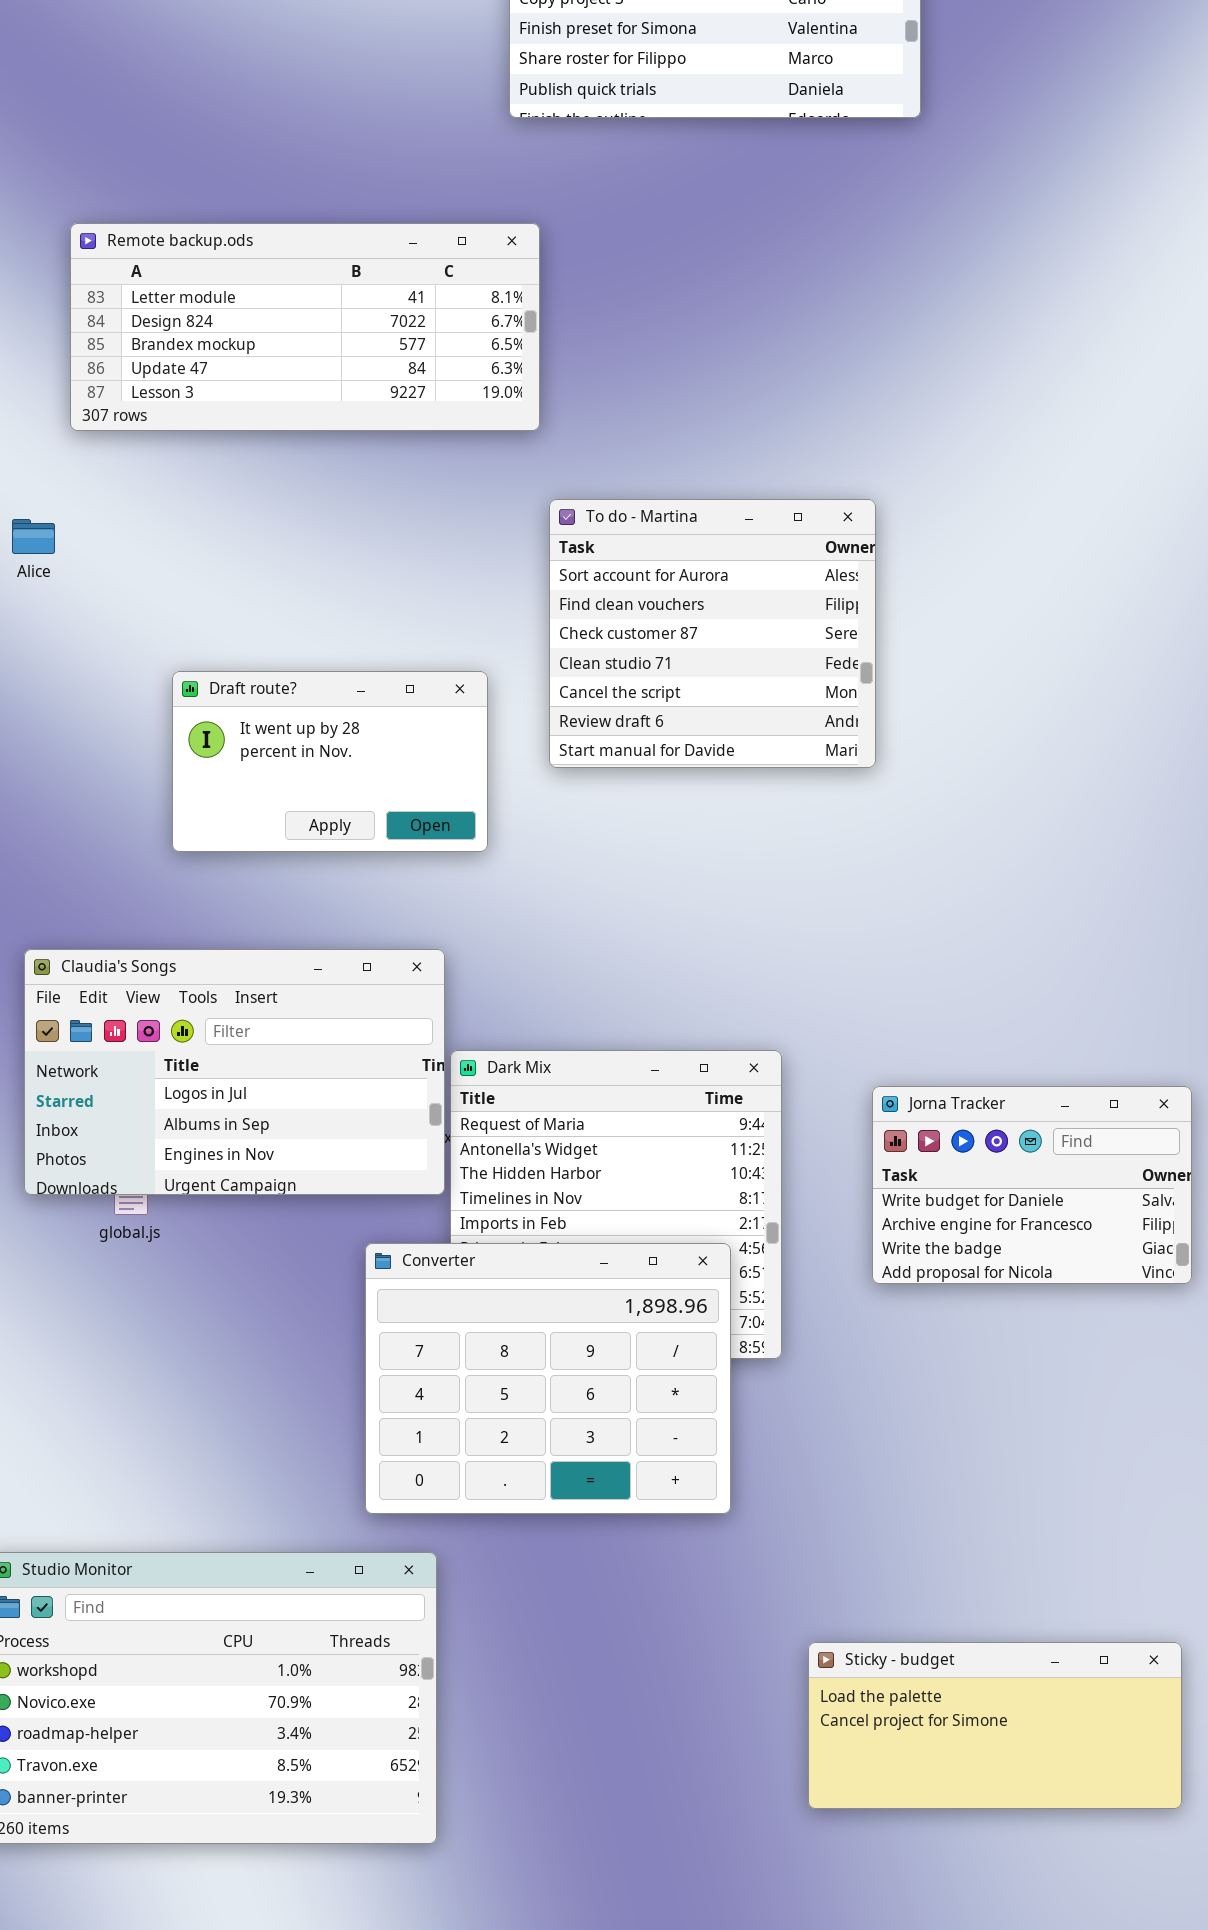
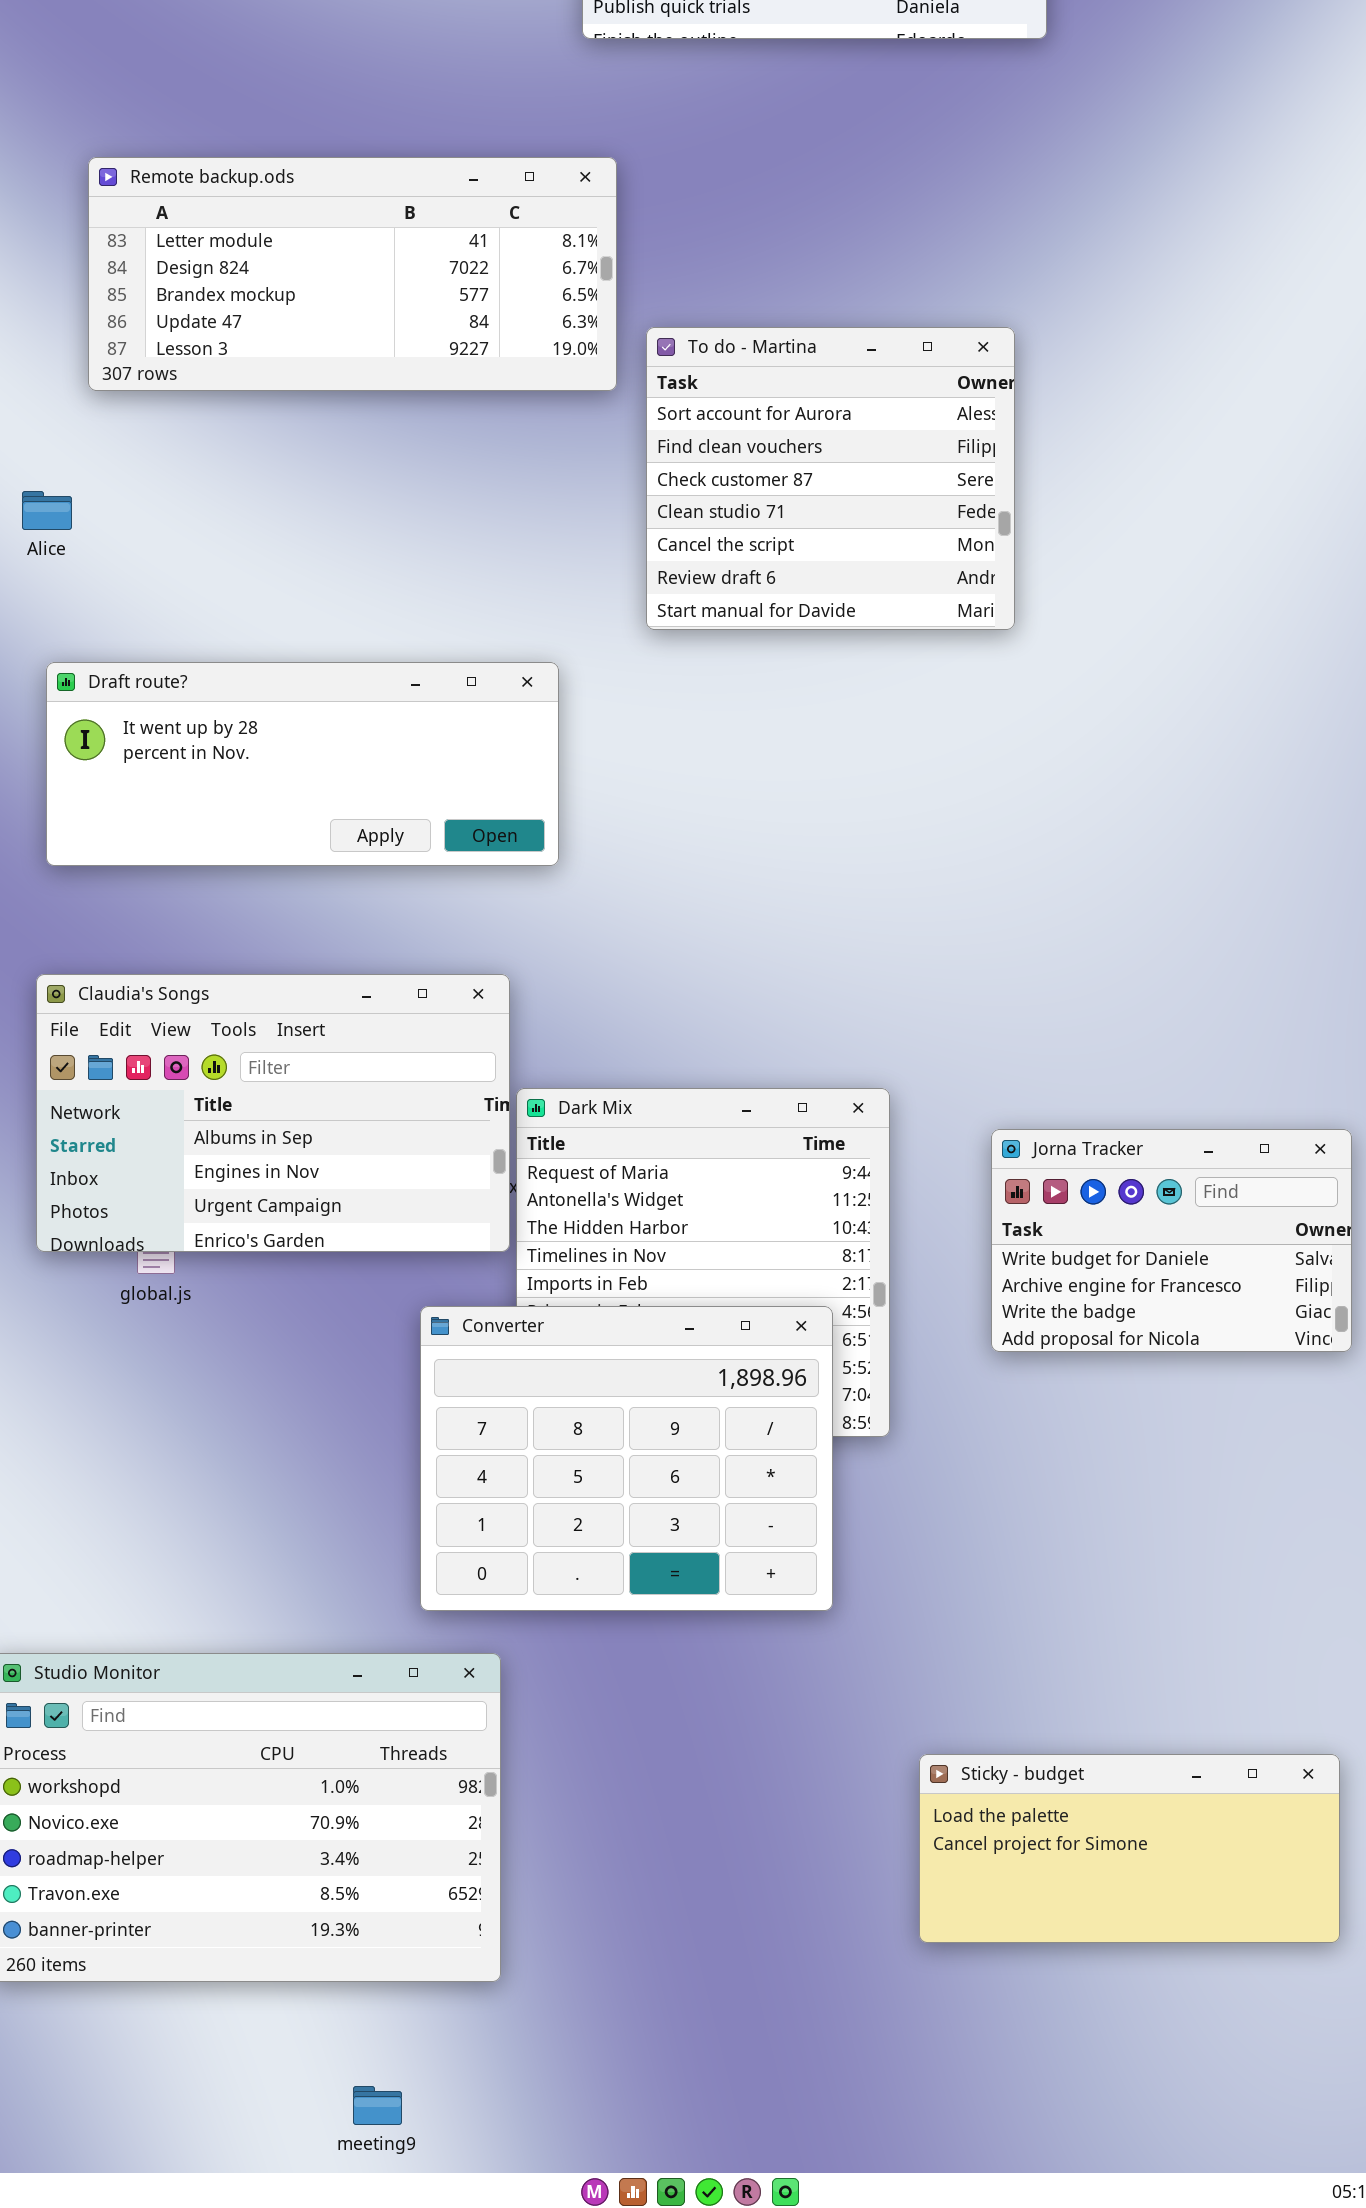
To do - Martina: [549,499,876,768] -> [646,327,1015,630], moved
Draft route?: [172,671,488,852] -> [46,662,559,866], resized
Claudia's Songs: [24,949,445,1195] -> [36,974,510,1252], scrolled down 1 row

